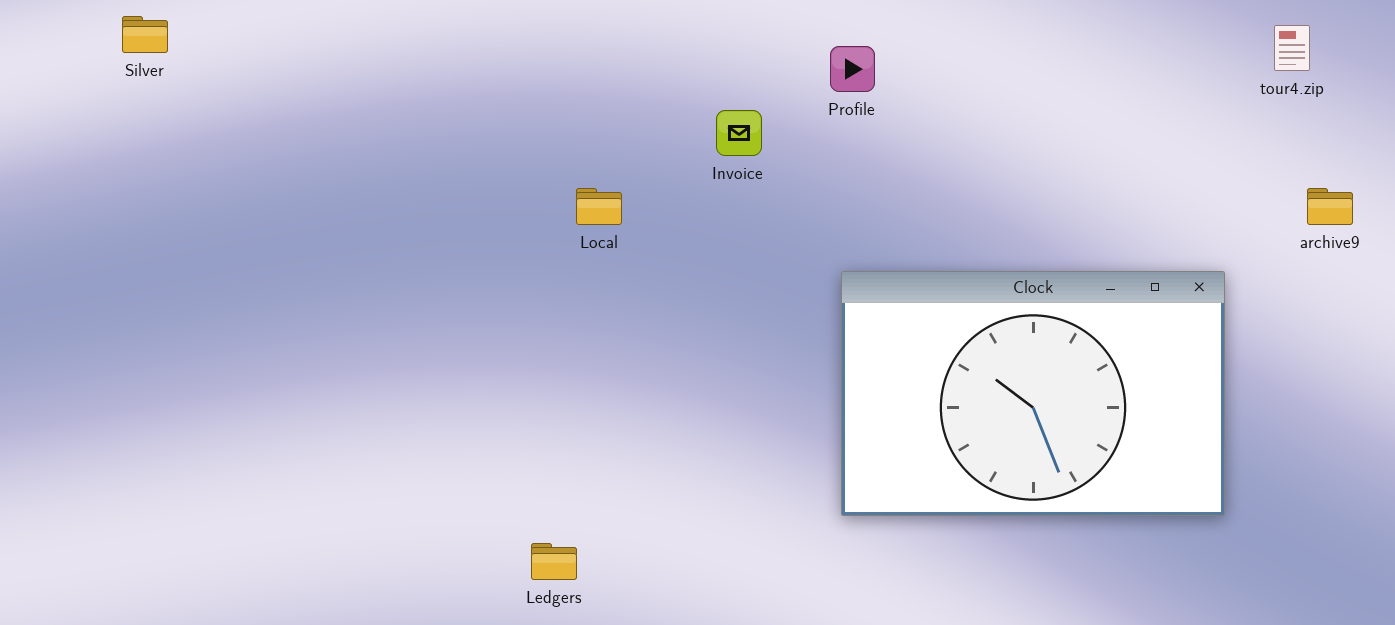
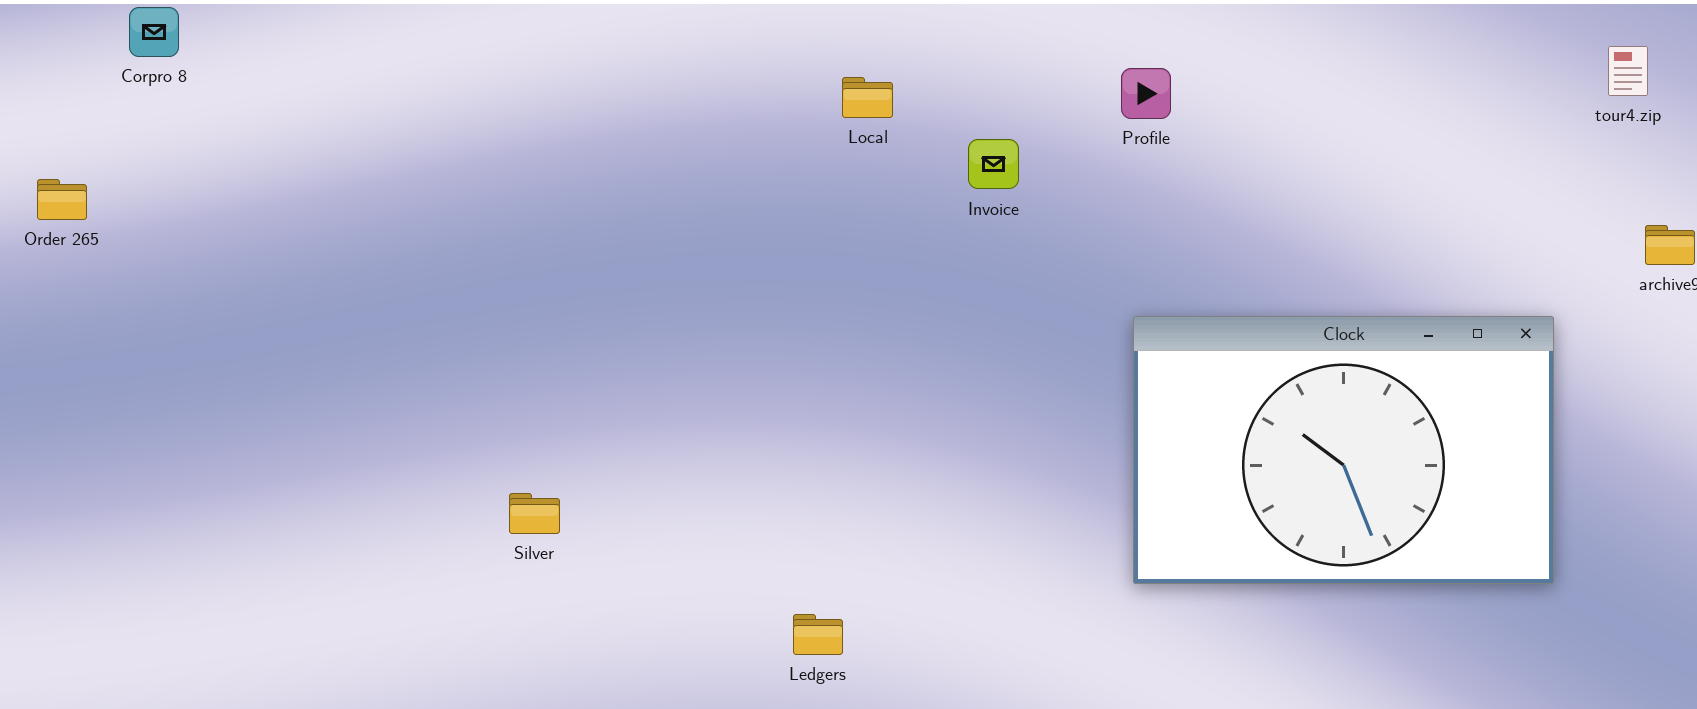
Silver: [122,16,168,53] -> [509,493,560,534], moved
Invoice: [716,110,762,156] -> [968,139,1019,189], moved
Local: [576,188,622,225] -> [842,77,893,118], moved

